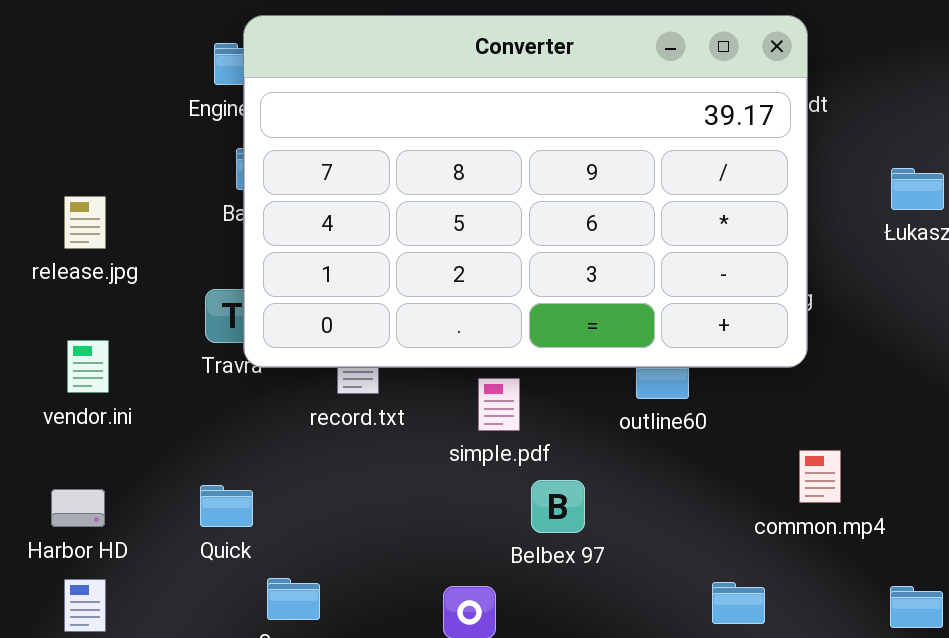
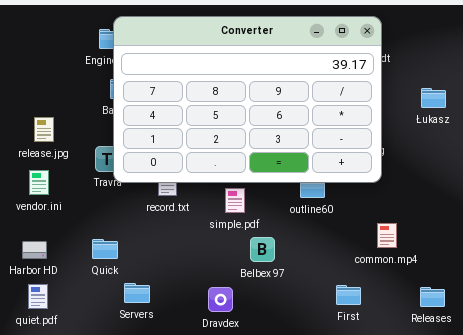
release.jpg: [64,196,106,249] -> [34,117,54,142], moved

